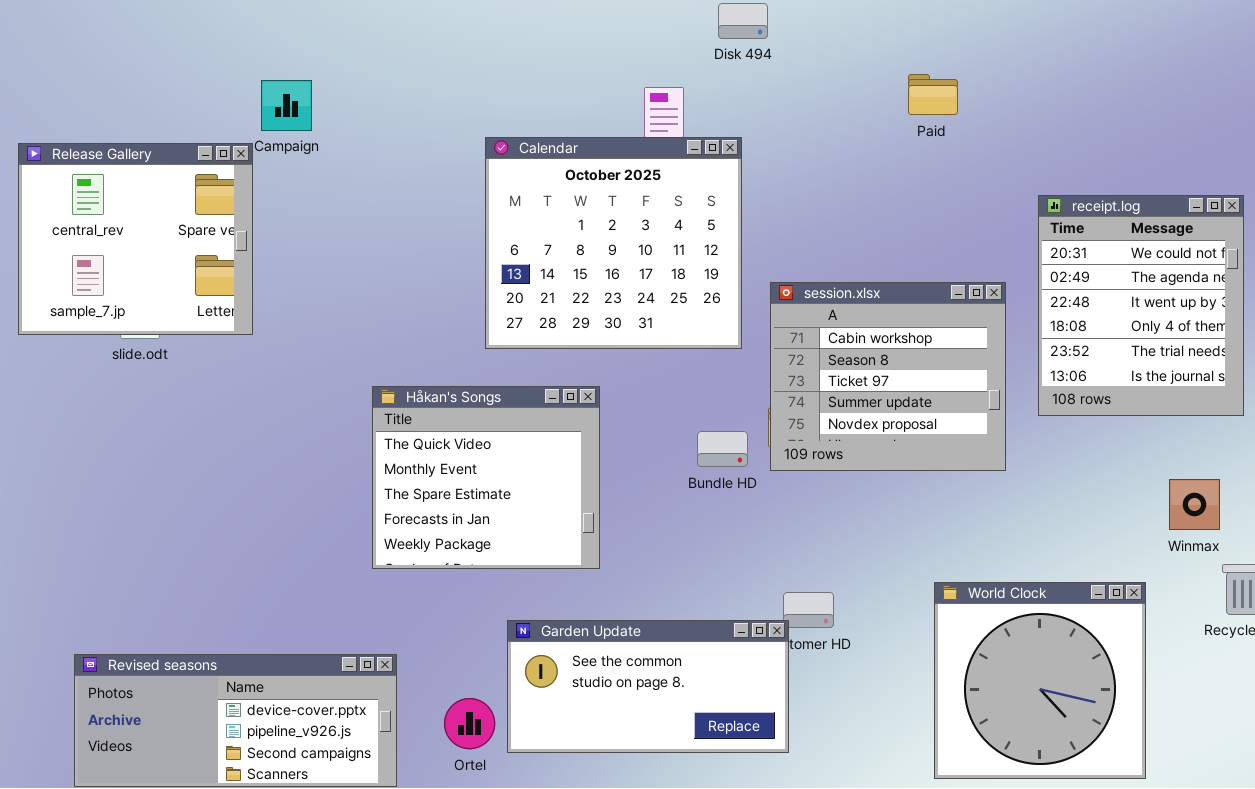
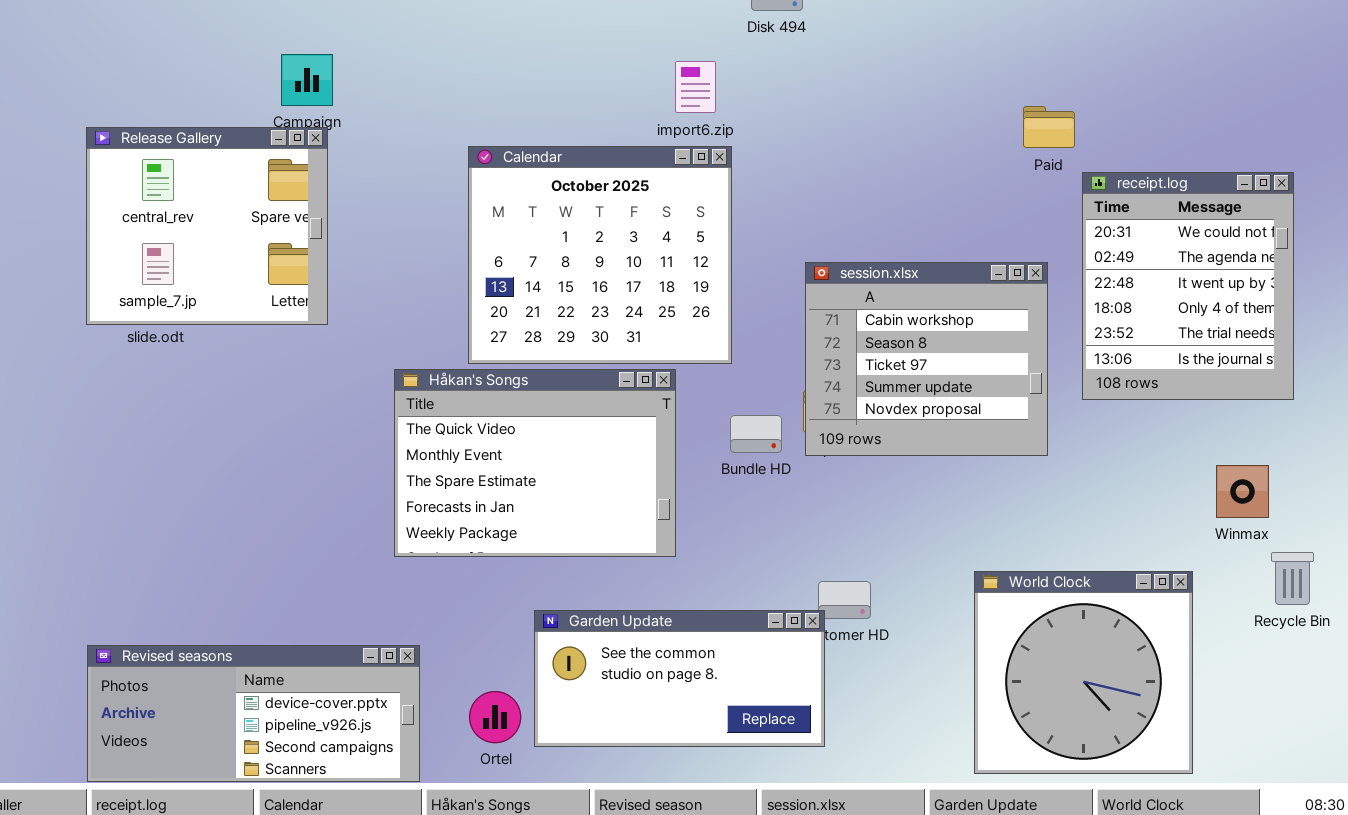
Paid: [908,74,958,115] -> [1023,106,1075,148], moved
Calendar: [485,137,742,349] -> [468,146,732,364], moved
Release Gallery: [18,143,253,335] -> [86,127,328,325], moved
Håkan's Songs: [372,386,600,569] -> [394,369,676,557], resized

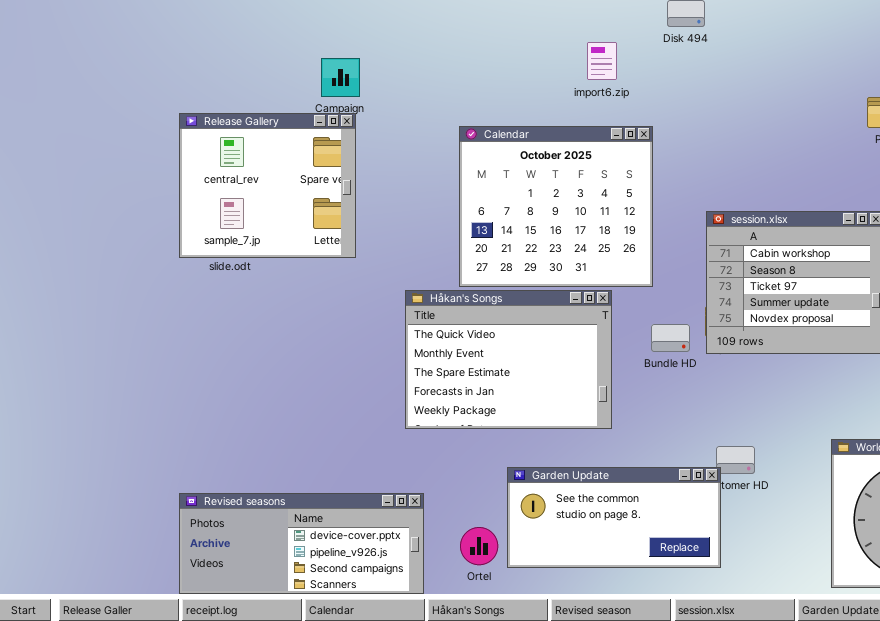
import6.zip: [675,61,716,113] -> [587,42,617,80], moved

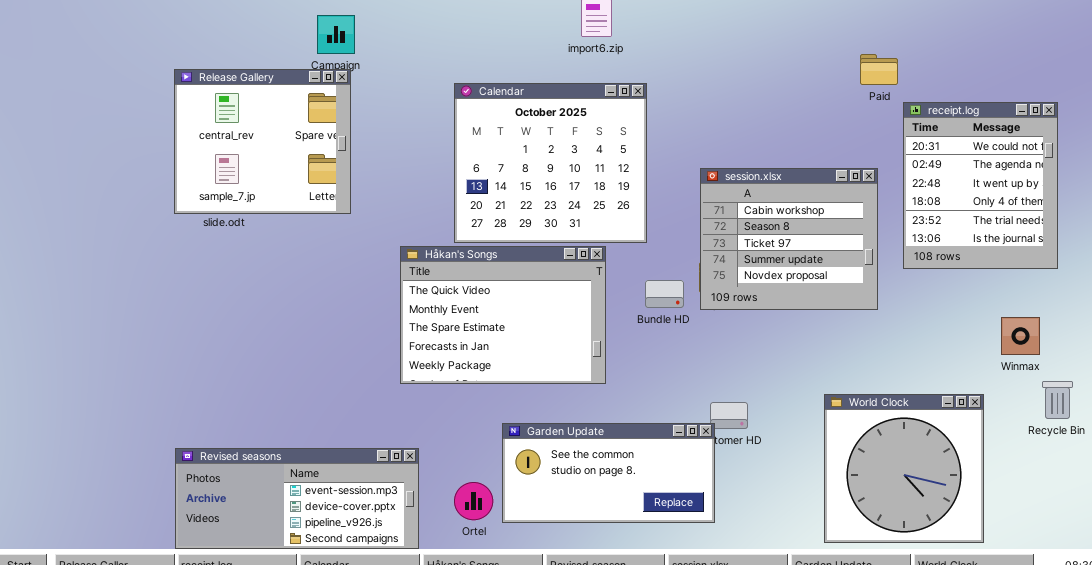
Revised seasons: [179,493,424,594] -> [175,448,419,549], scrolled up 1 row

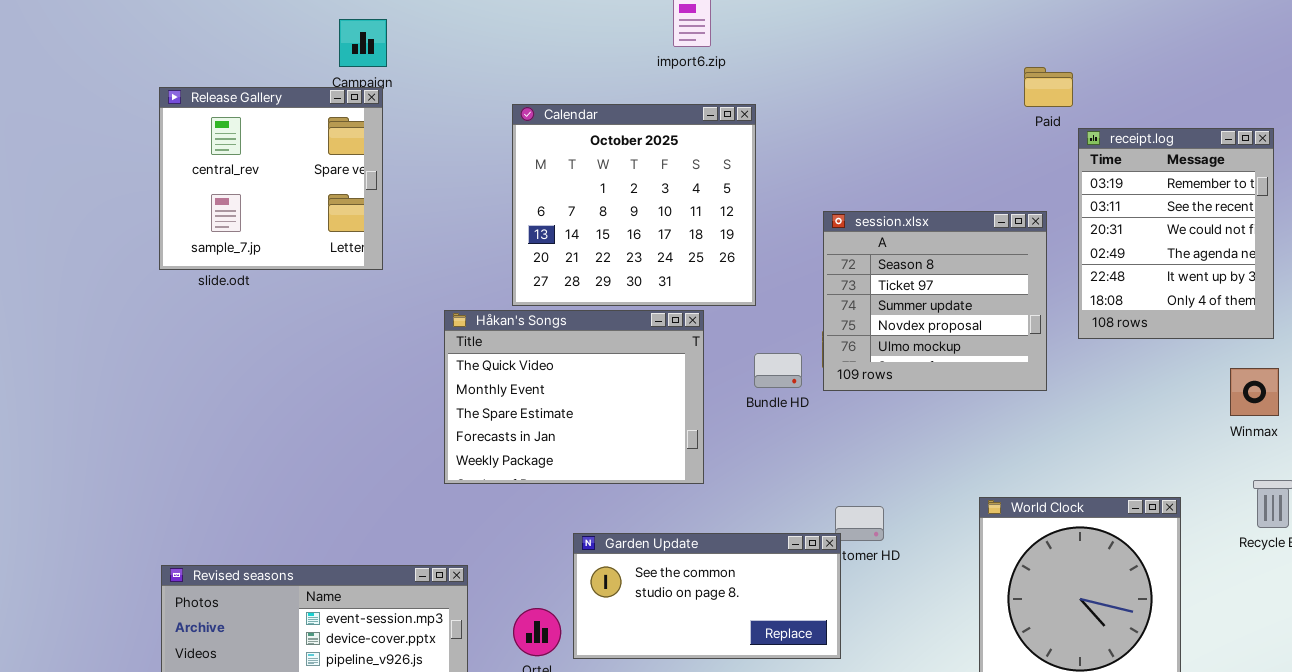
receipt.log: [903,102,1058,269] -> [1078,128,1274,339], scrolled up 2 rows
session.xlsx: [700,168,878,310] -> [823,211,1047,391], scrolled down 1 row
Winmax: [1001,317,1040,355] -> [1230,368,1279,416], moved

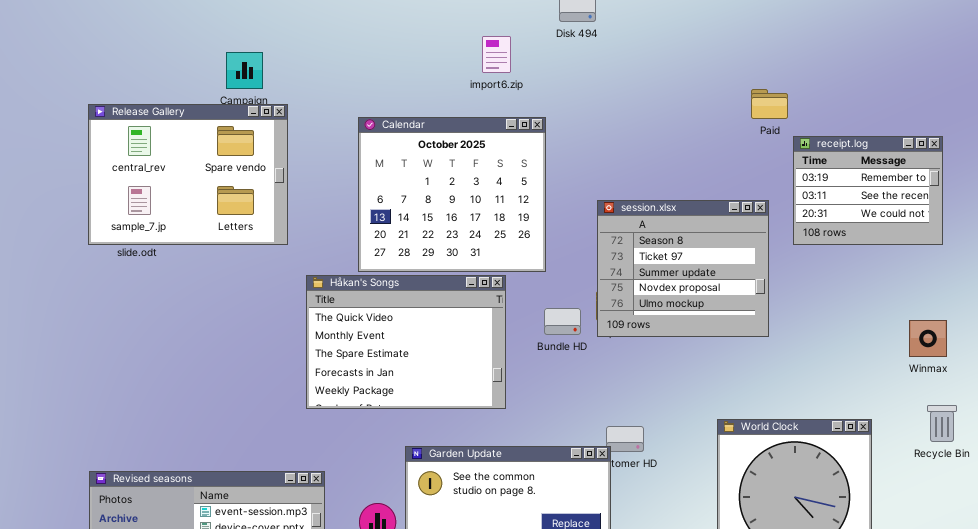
Release Gallery: [159,87,383,270] -> [88,104,288,245], resized
receipt.log: [1078,128,1274,339] -> [793,136,943,245], resized

